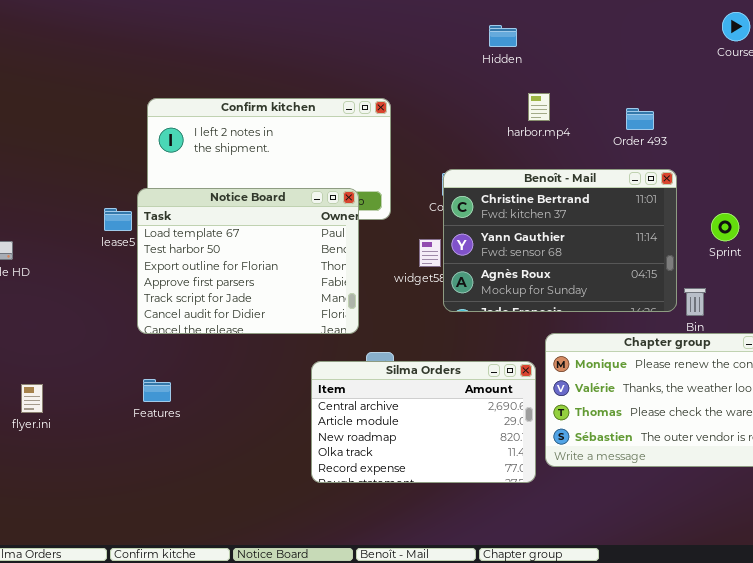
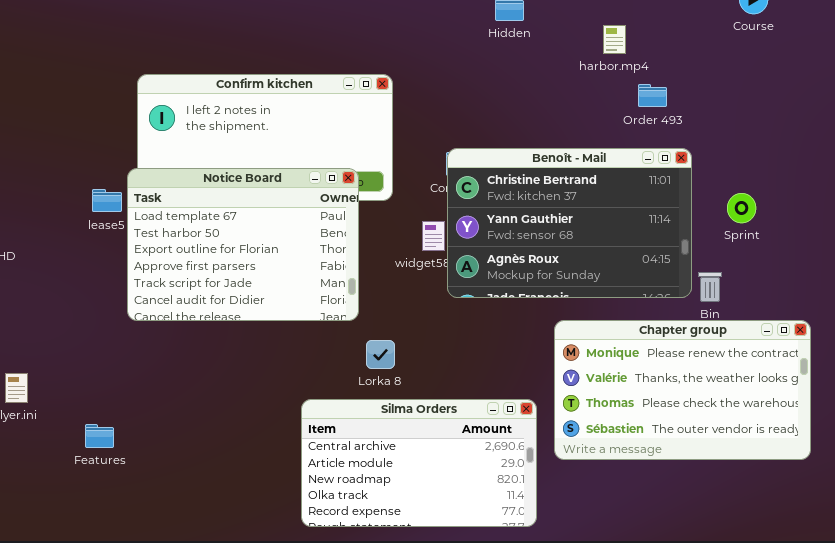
harbor.mp4: [528,93,550,121] -> [603,25,626,54], moved
Silma Orders: [311,361,536,483] -> [301,399,537,527], moved
Features: [143,379,171,402] -> [85,424,114,448], moved

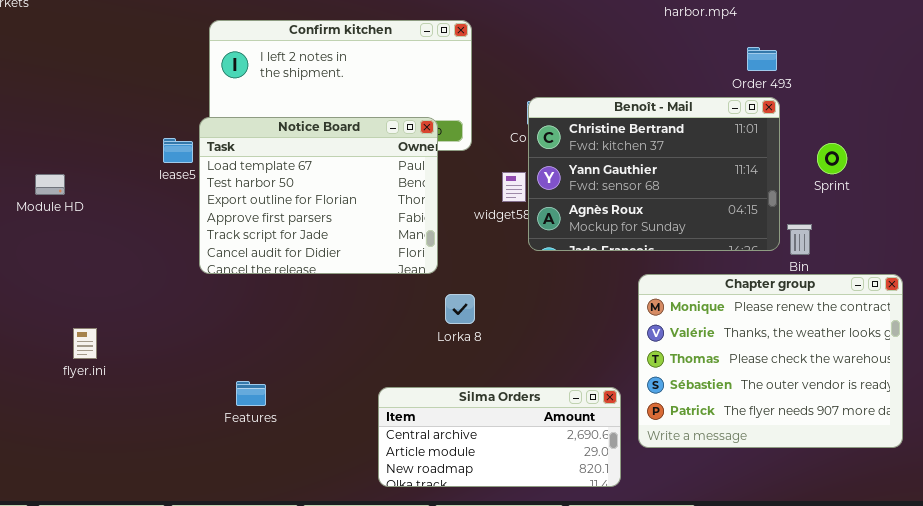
Order 493: [638,84,667,107] -> [747,47,777,71], moved
Chapter group: [554,320,811,460] -> [638,274,903,448], resized
Silma Orders: [301,399,537,527] -> [378,387,621,487], resized
Features: [85,424,114,448] -> [236,381,266,406], moved

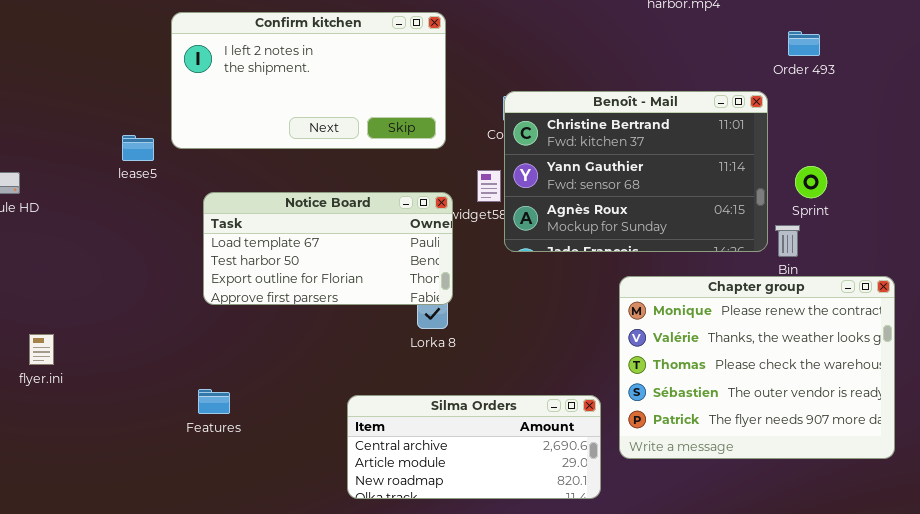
Order 493: [747,47,777,71] -> [788,31,820,56], moved
Notice Board: [199,117,438,274] -> [203,192,453,305], moved, resized
Sprint: [817,143,847,174] -> [795,166,827,198], moved

